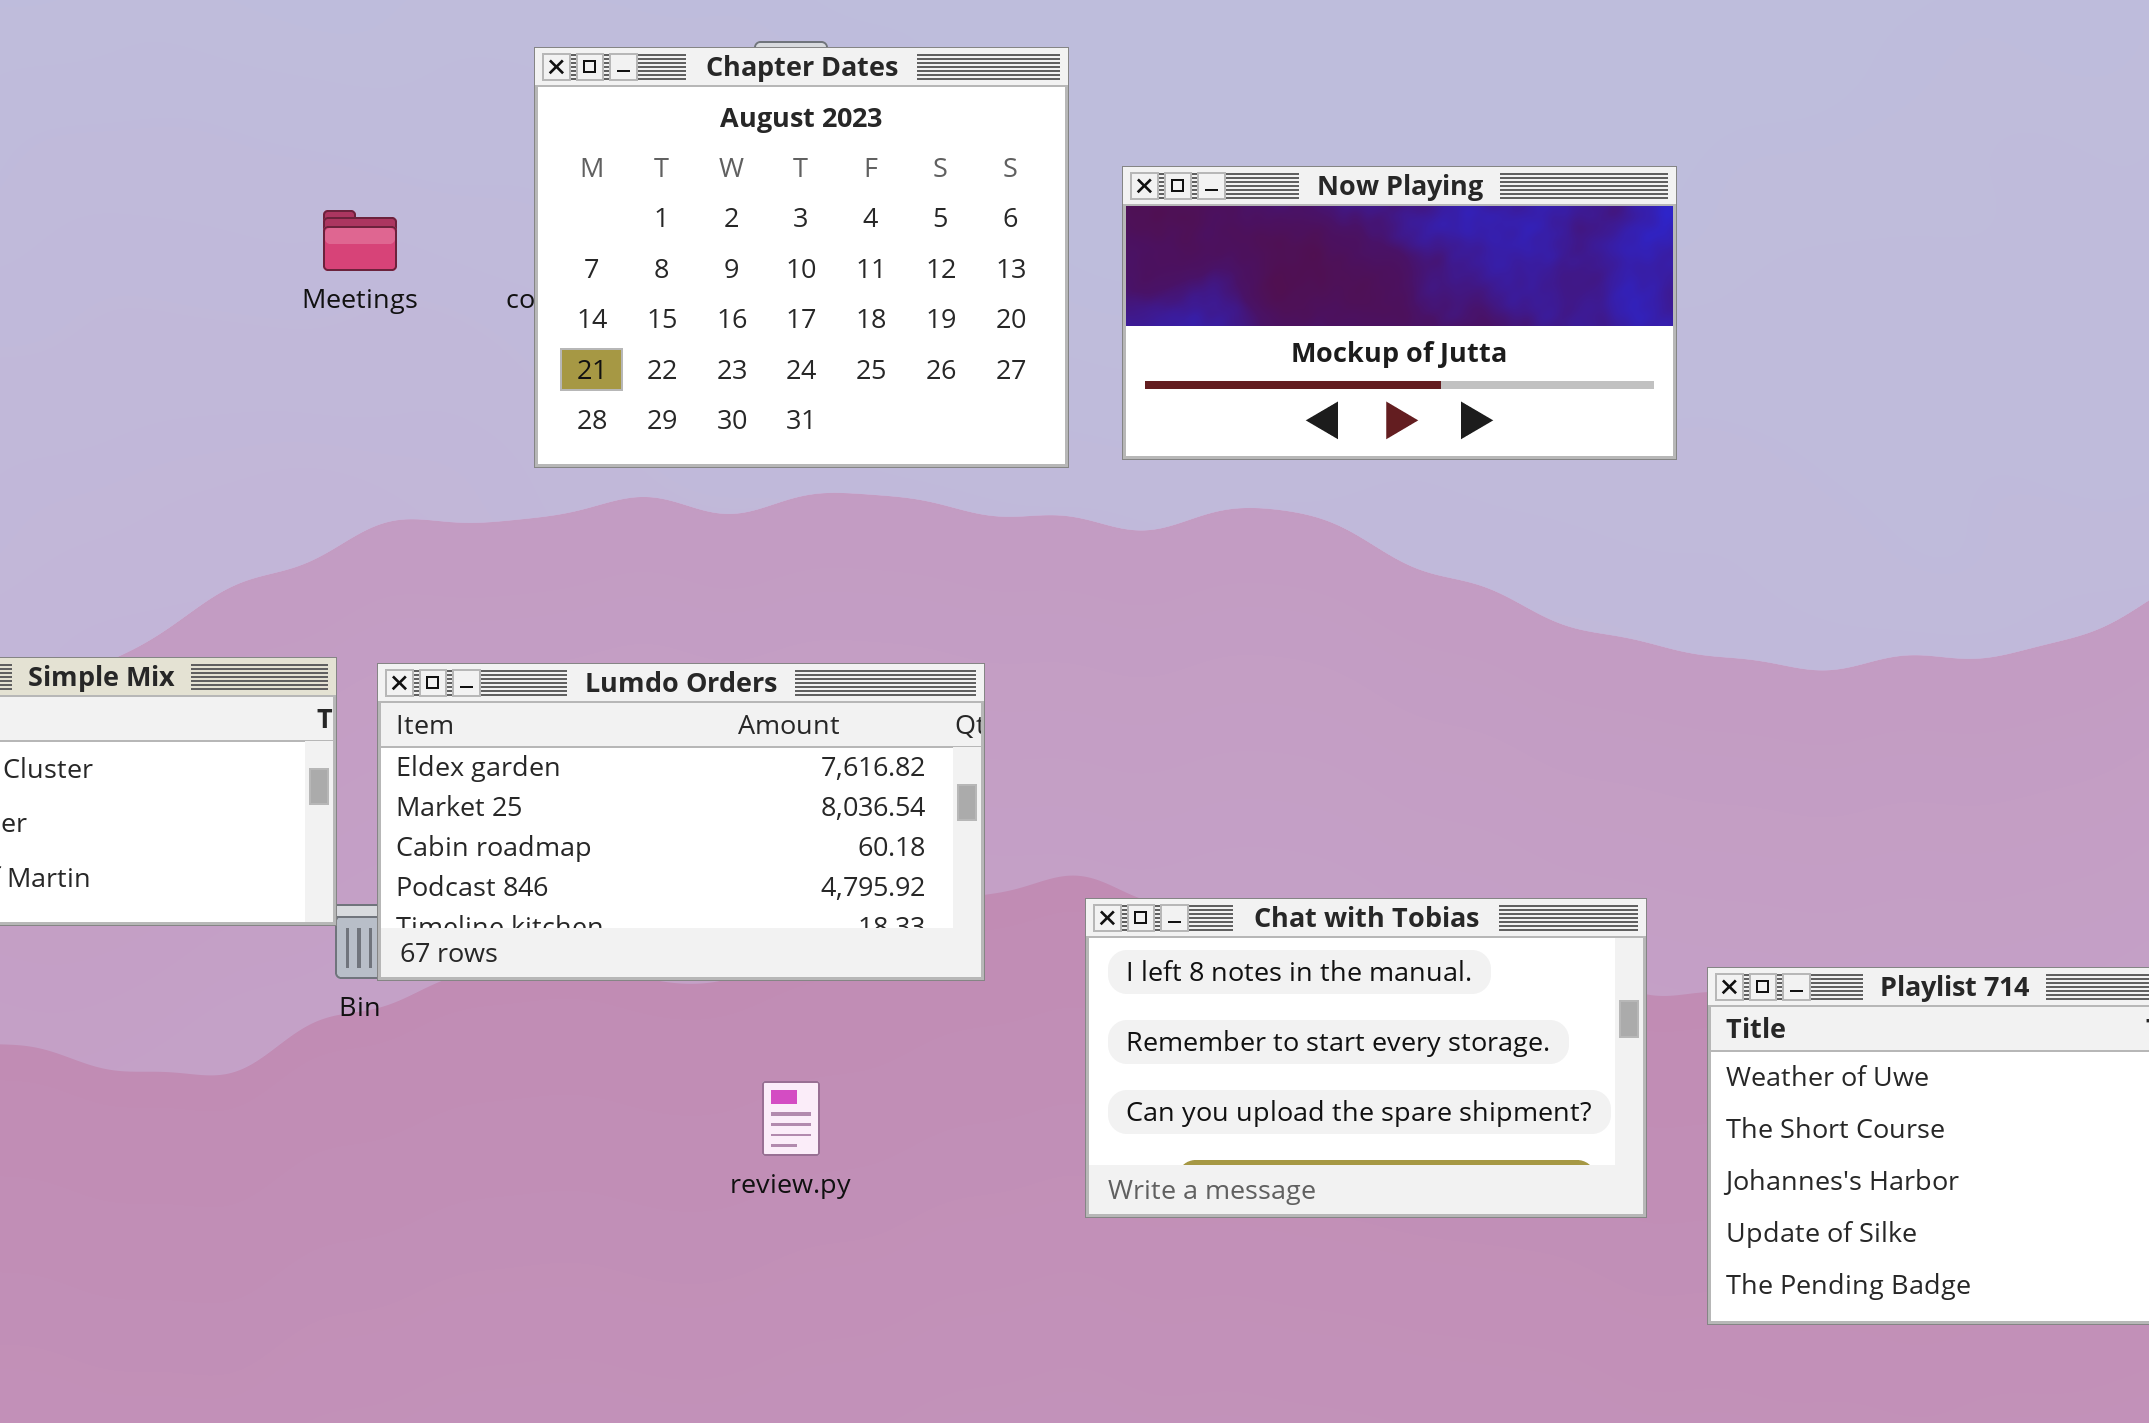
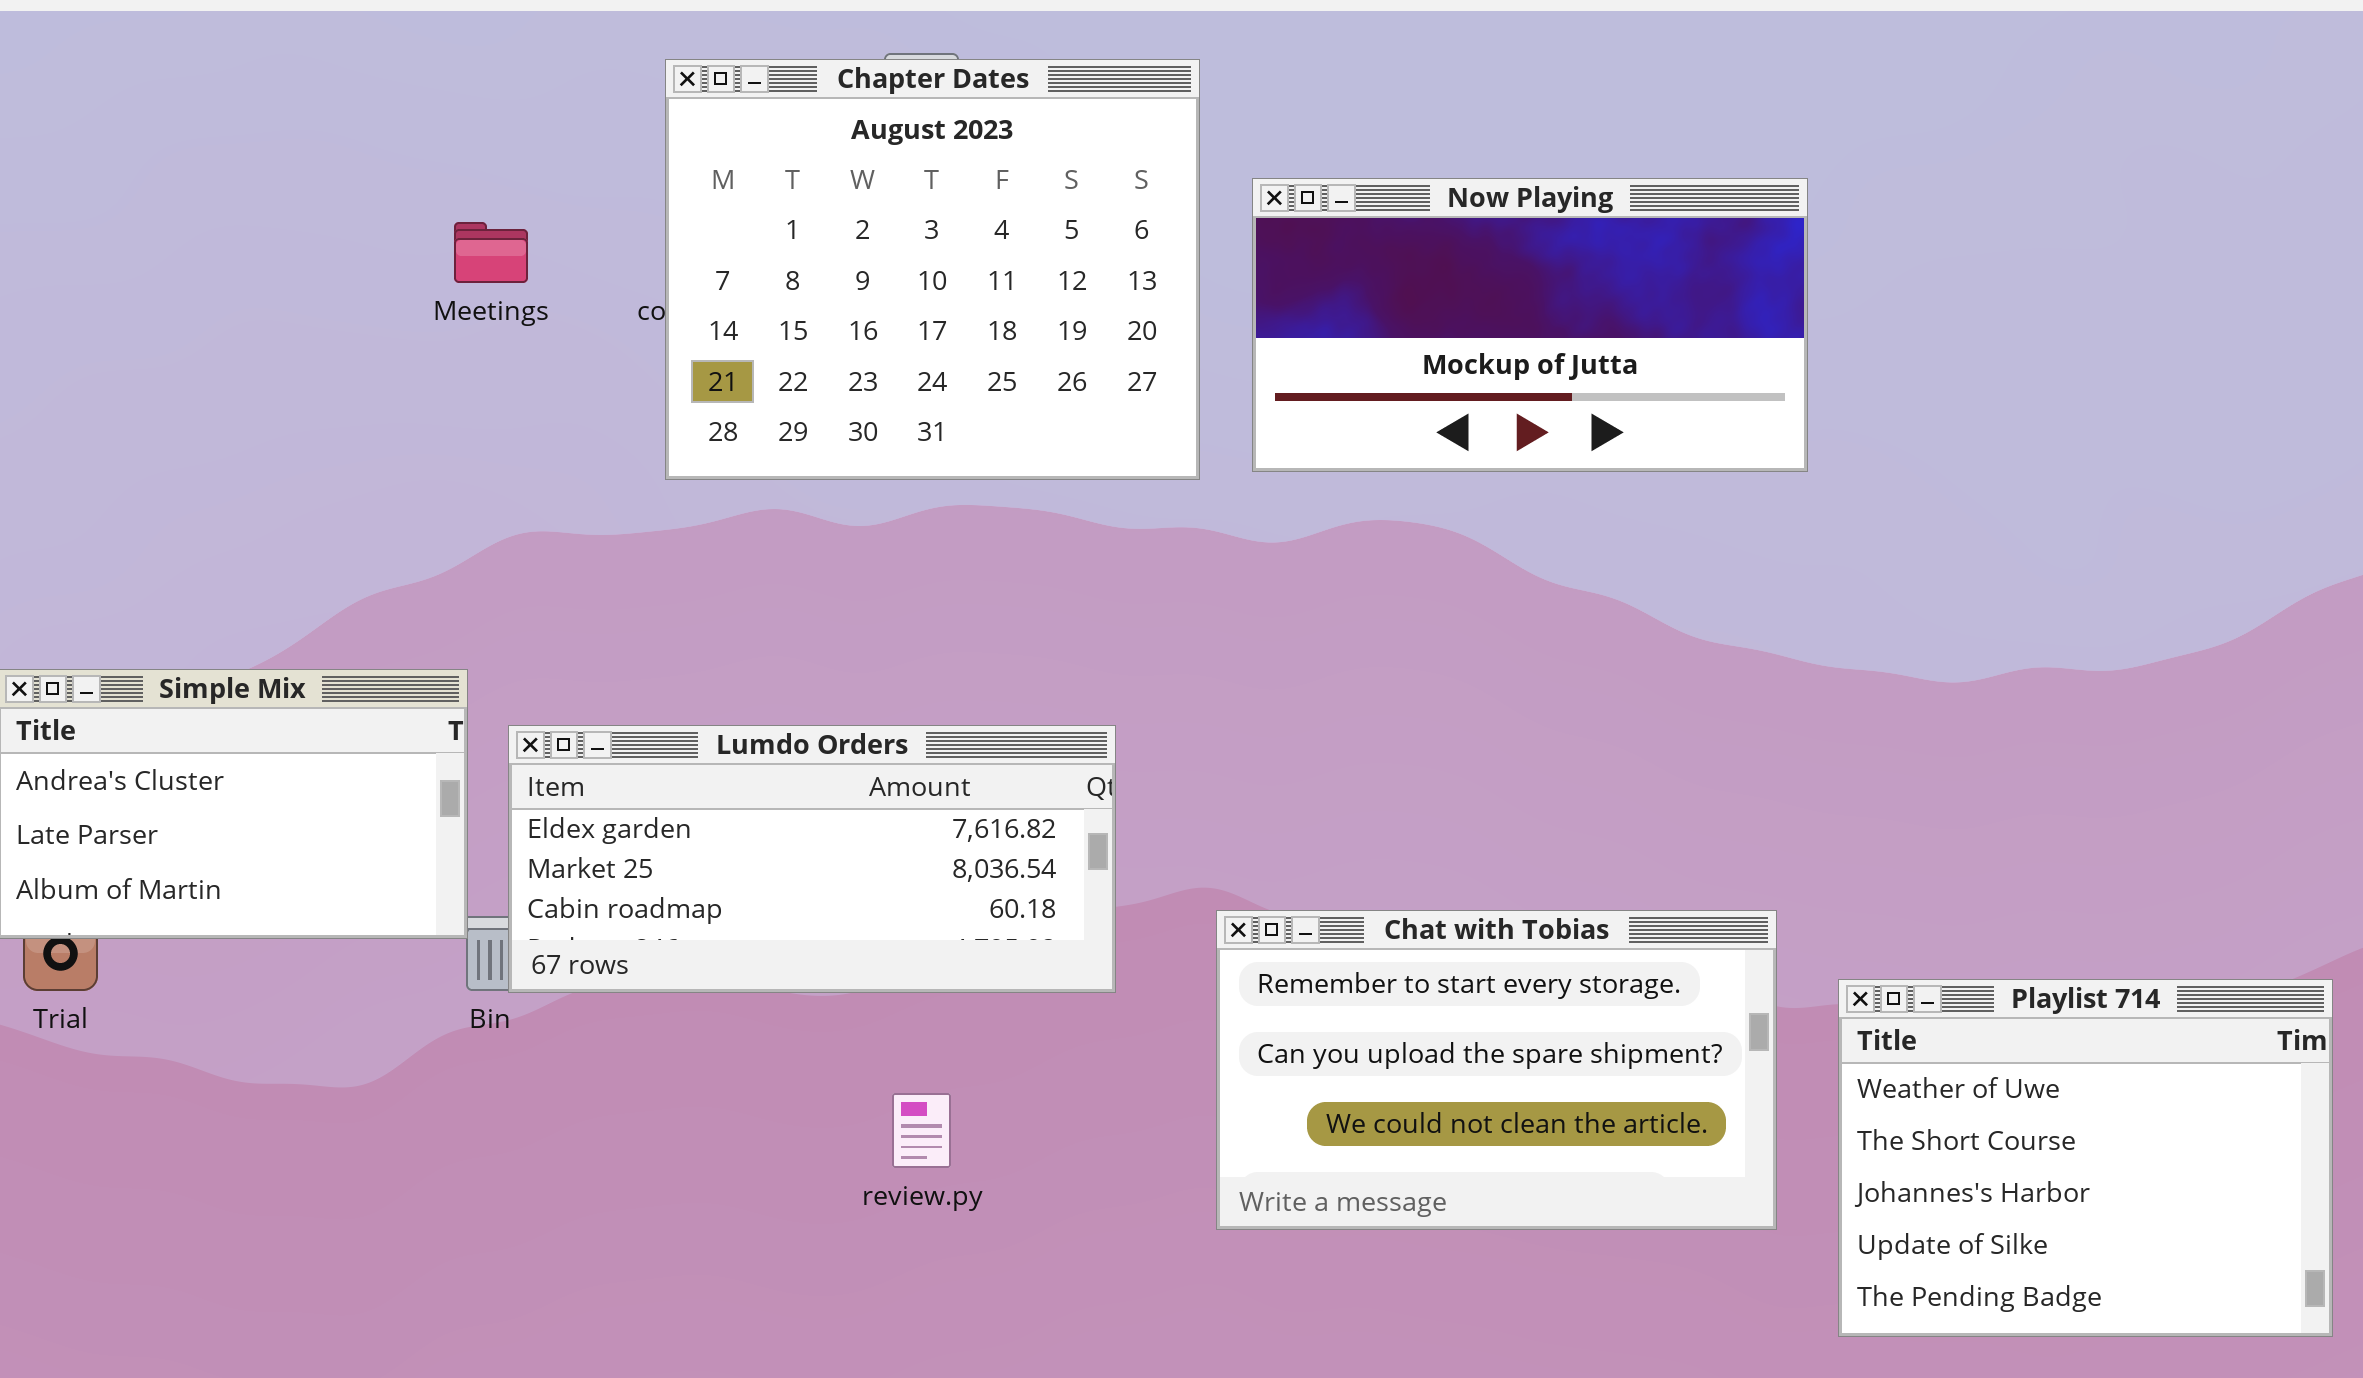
Lumdo Orders: [377,663,985,981] -> [508,725,1116,993], resized
Chat with Tobias: [1085,898,1647,1218] -> [1216,910,1777,1230], scrolled down 1 row

